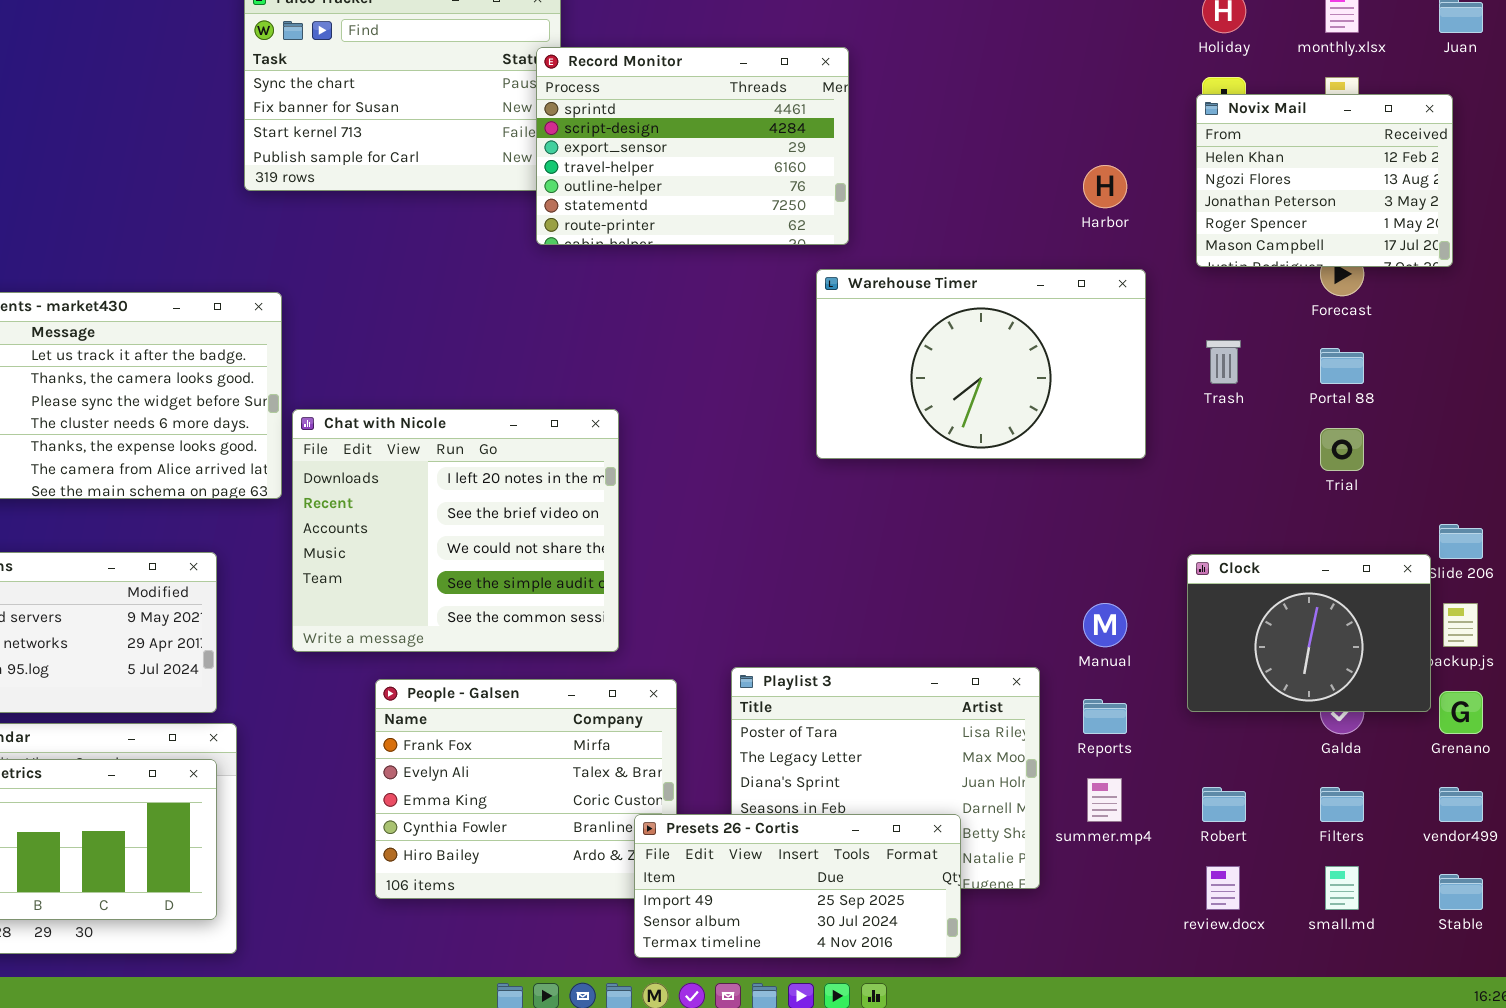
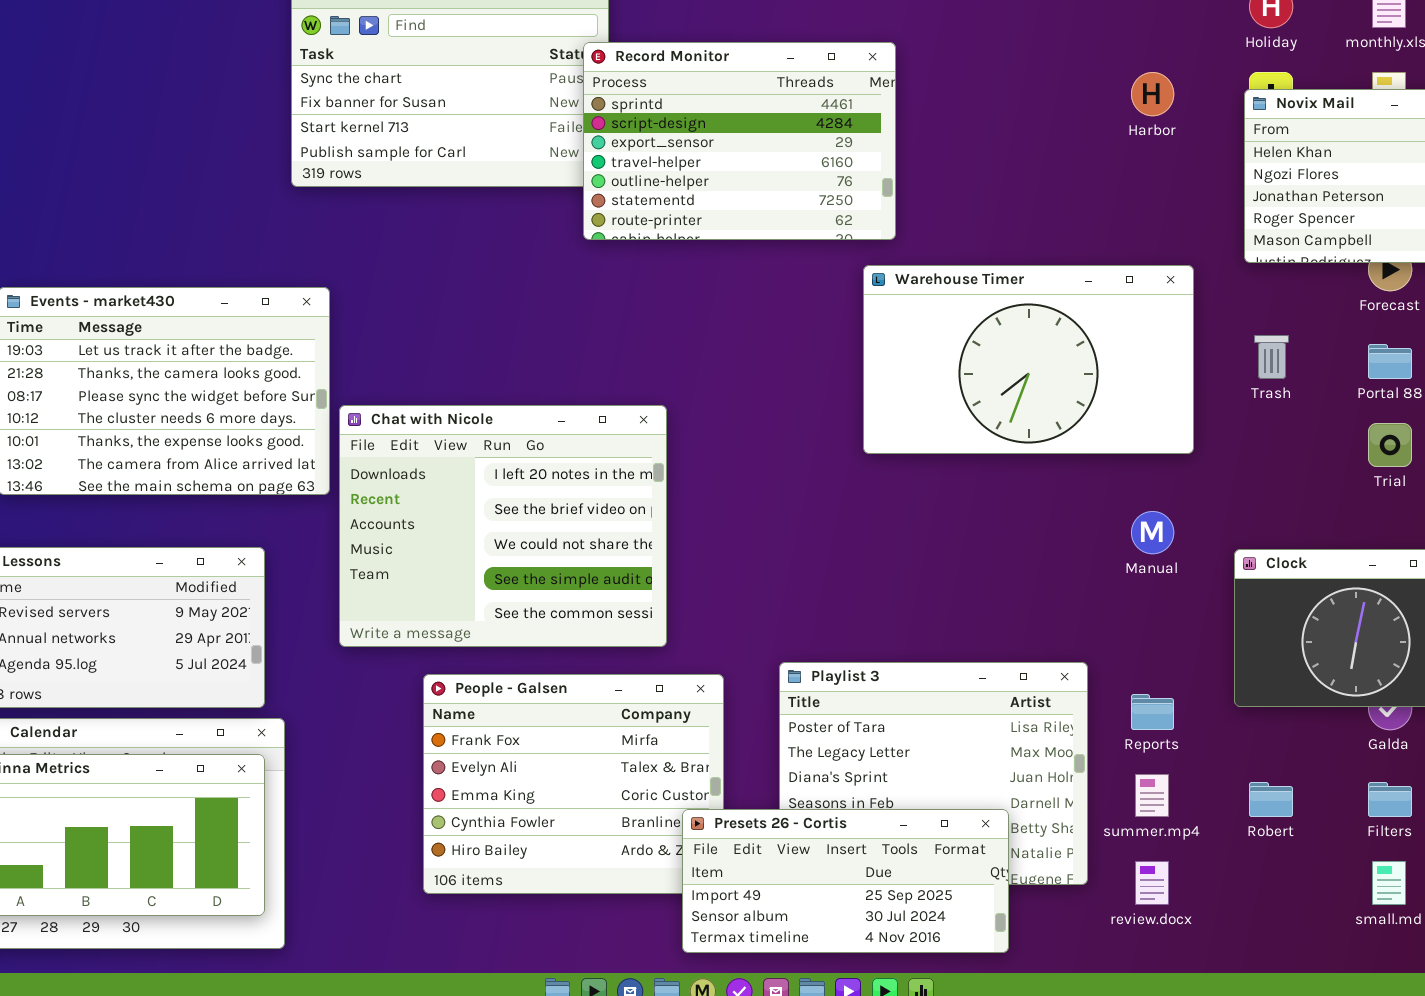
Harbor: [1083,165,1127,208] -> [1131,72,1174,116], moved
Manual: [1083,603,1127,647] -> [1131,511,1174,554], moved
review.docx: [1206,866,1240,910] -> [1135,861,1169,905], moved

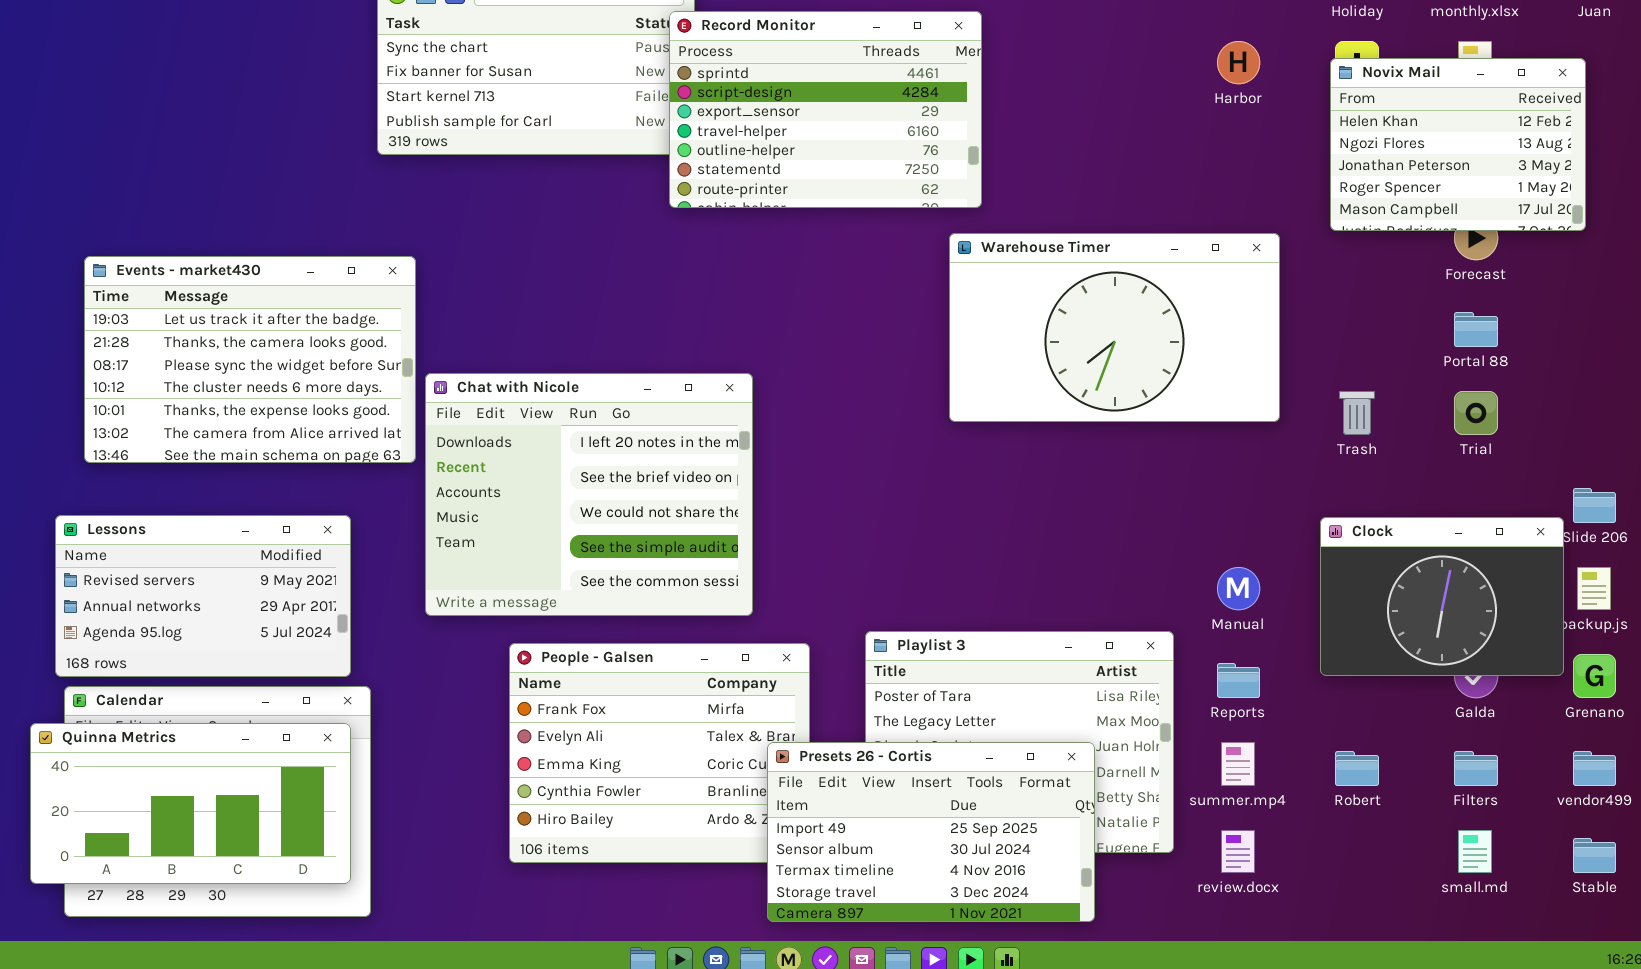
Trash: [1254,335,1289,379] -> [1339,391,1375,435], moved
Manual: [1131,511,1174,554] -> [1217,567,1260,610], moved
Presets 26 - Cortis: [682,809,1009,953] -> [767,742,1095,922], resized

